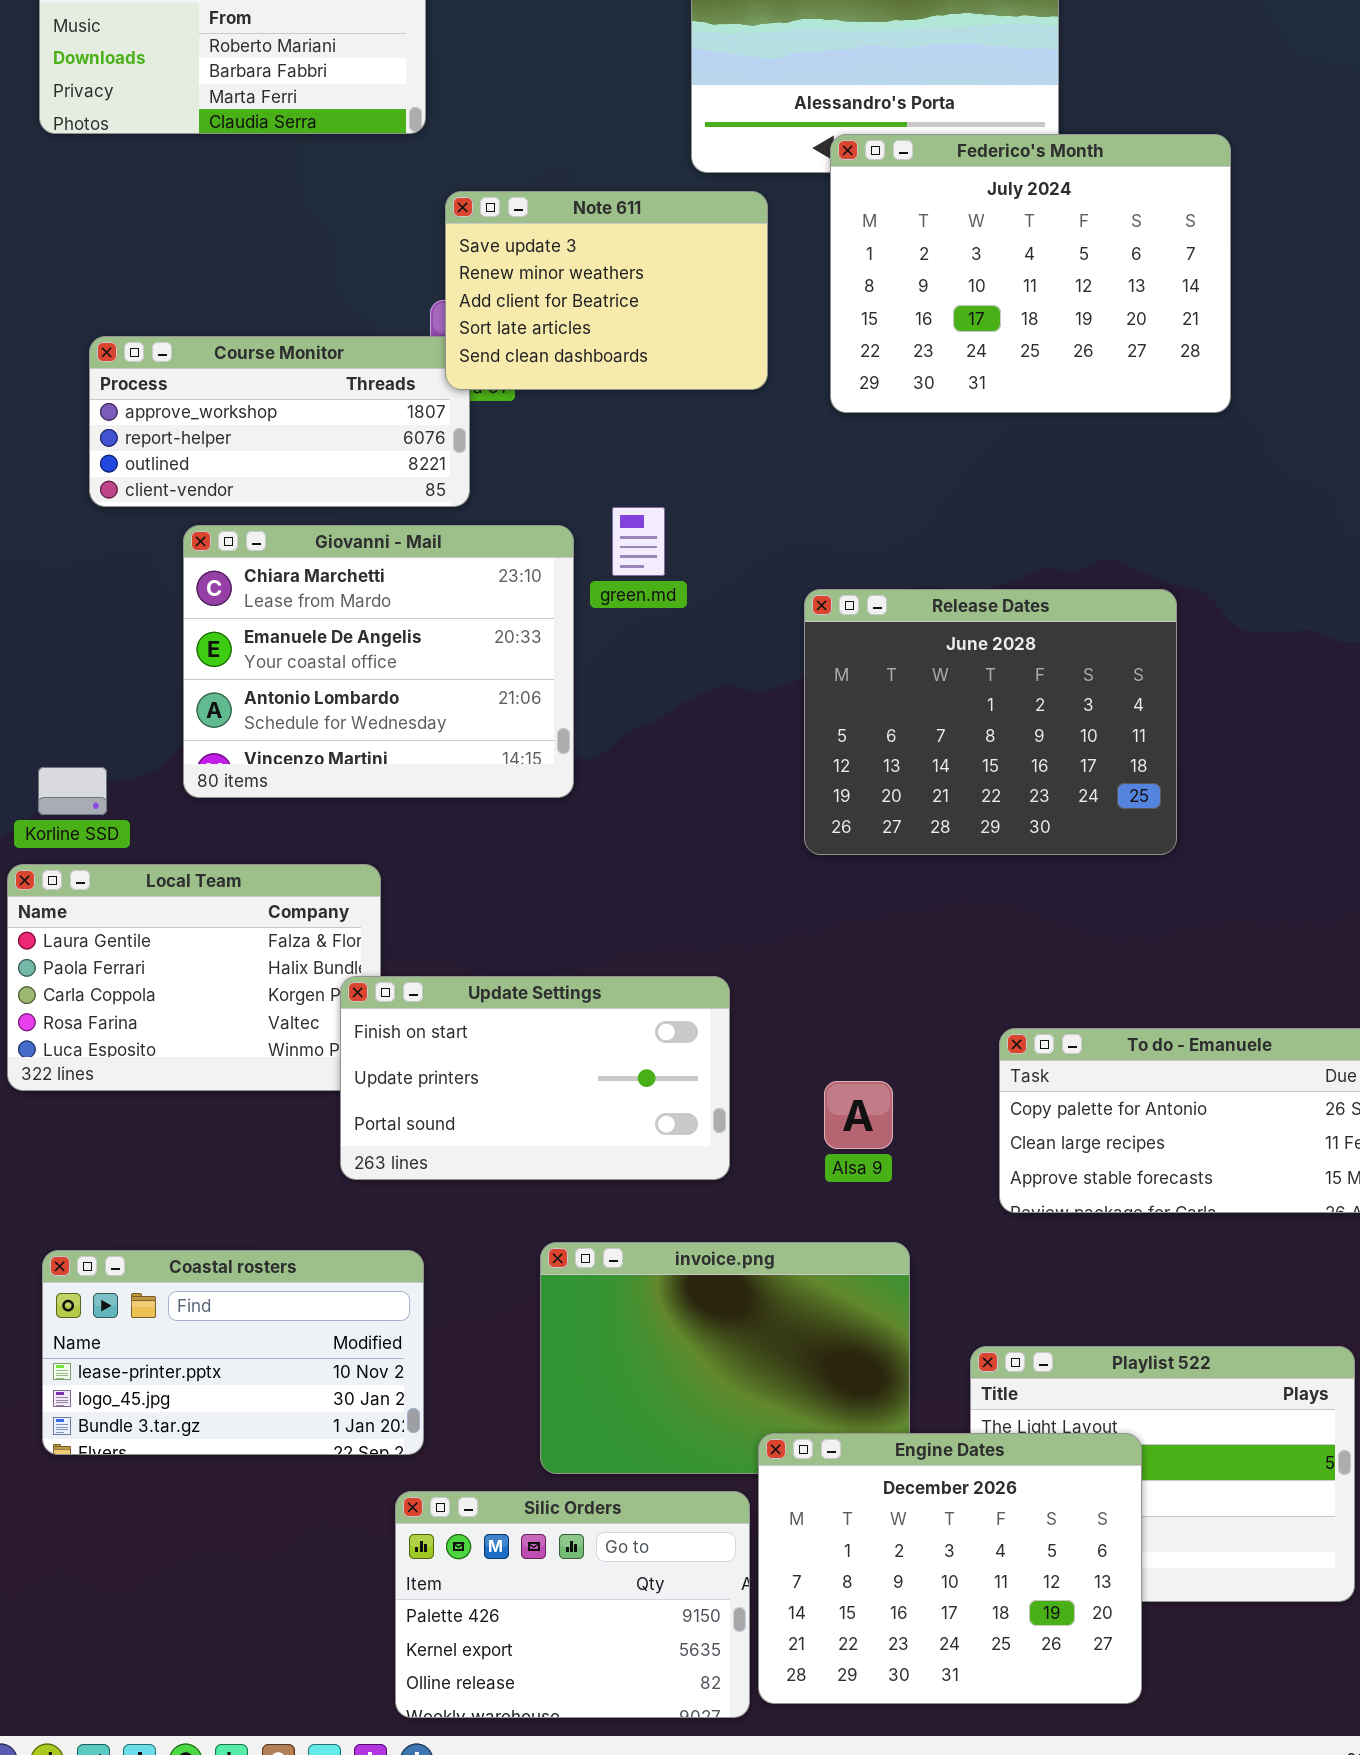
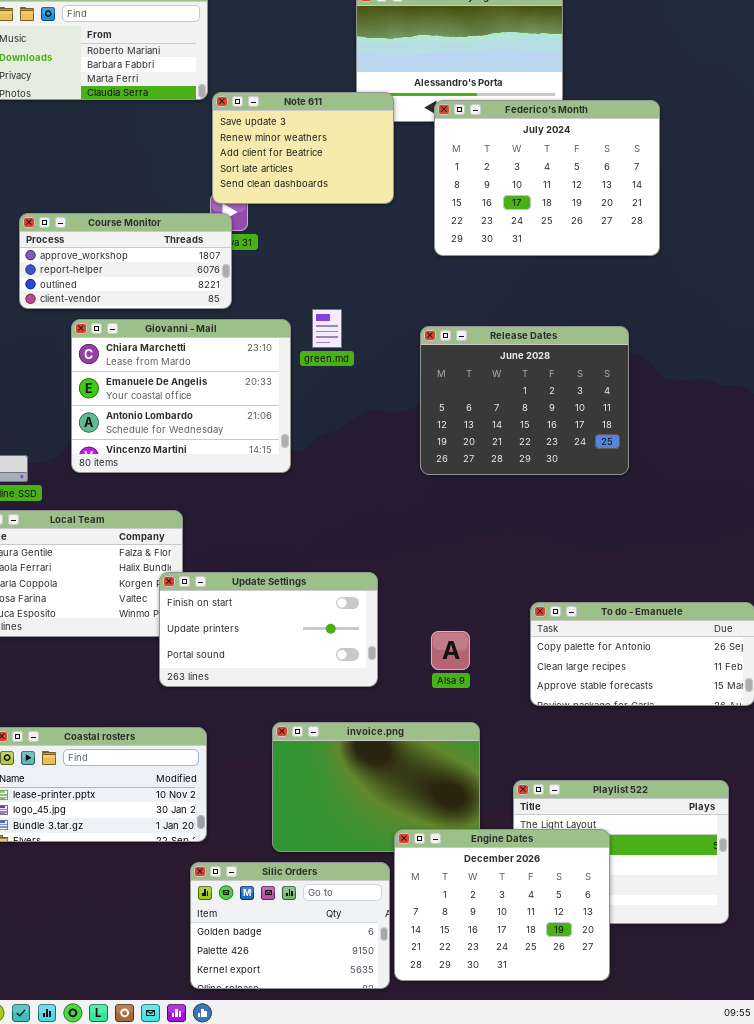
Note 611: [445,191,768,390] -> [212,92,394,204], moved
Release Dates: [804,589,1177,855] -> [420,326,629,475], moved
Silic Orders: [395,1491,750,1718] -> [190,862,390,989], scrolled up 1 row

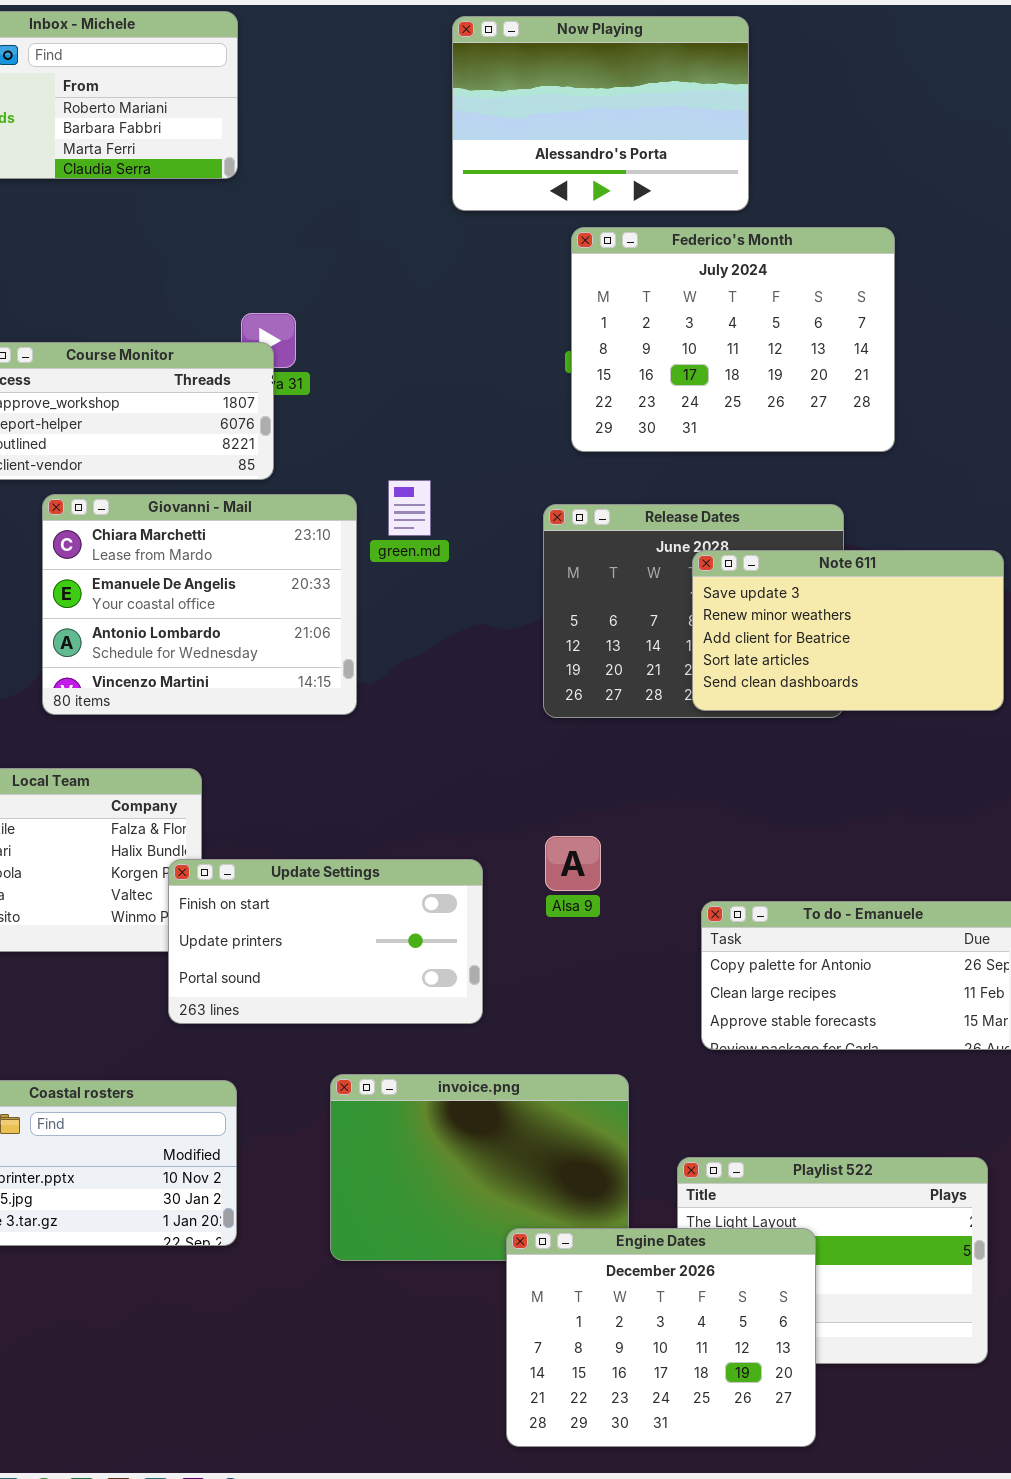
Note 611: [212,92,394,204] -> [692,550,1004,711], moved, resized
Federico's Month: [434,100,660,256] -> [571,227,895,452], moved
Alsa 9: [431,631,470,670] -> [545,836,601,891], moved
Silic Orders: [190,862,390,989] -> none, closed

